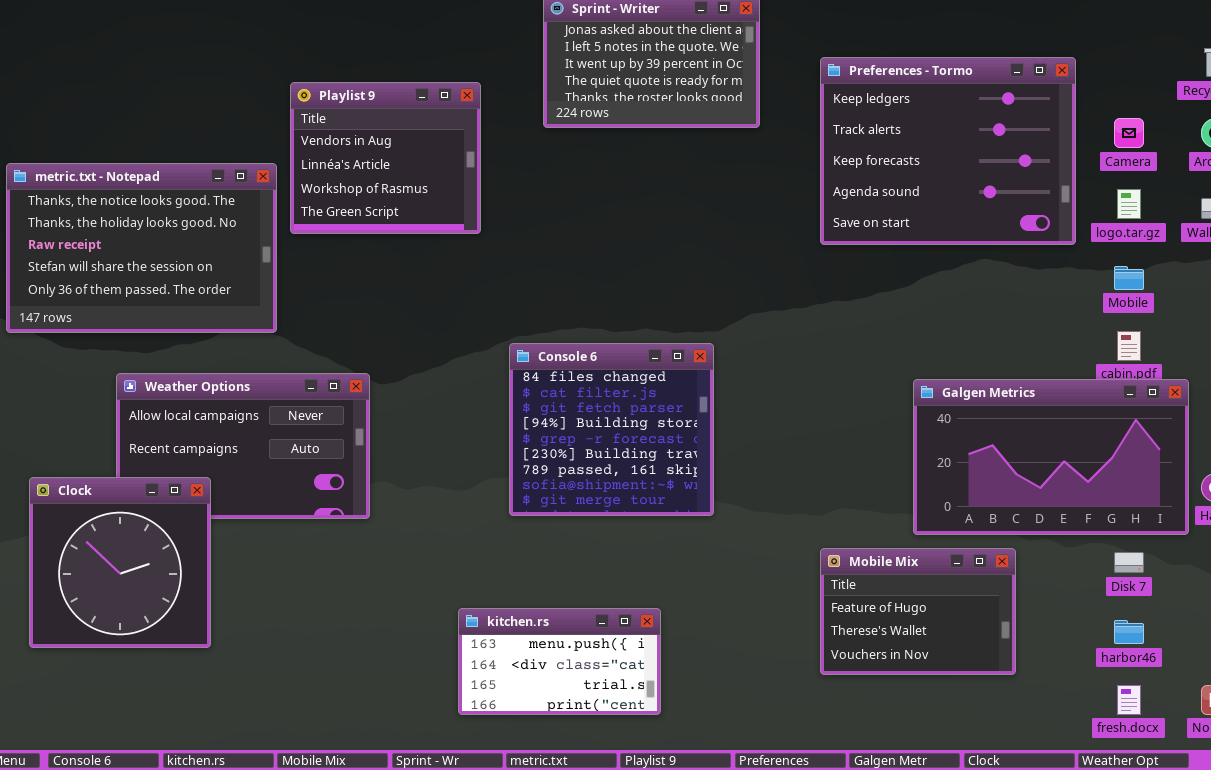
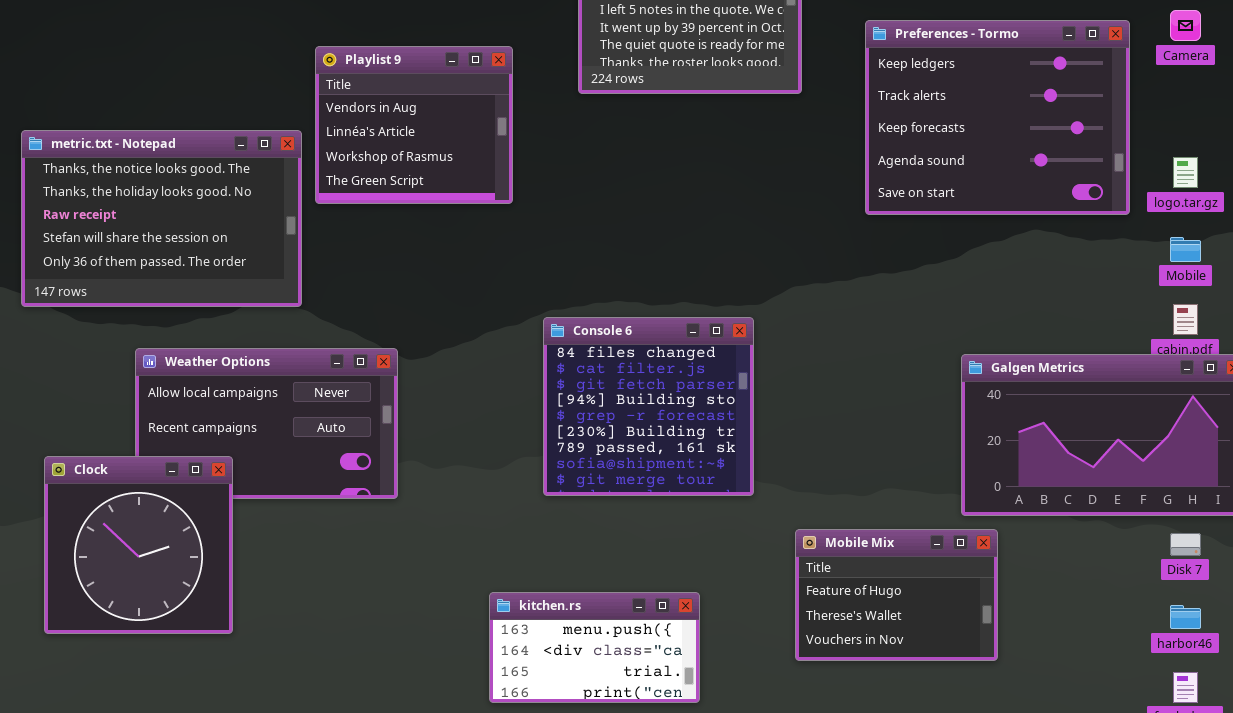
Camera: [1114,118,1144,148] -> [1170,10,1201,41], moved
Mobile Mix: [820,548,1016,675] -> [795,529,998,661], moved

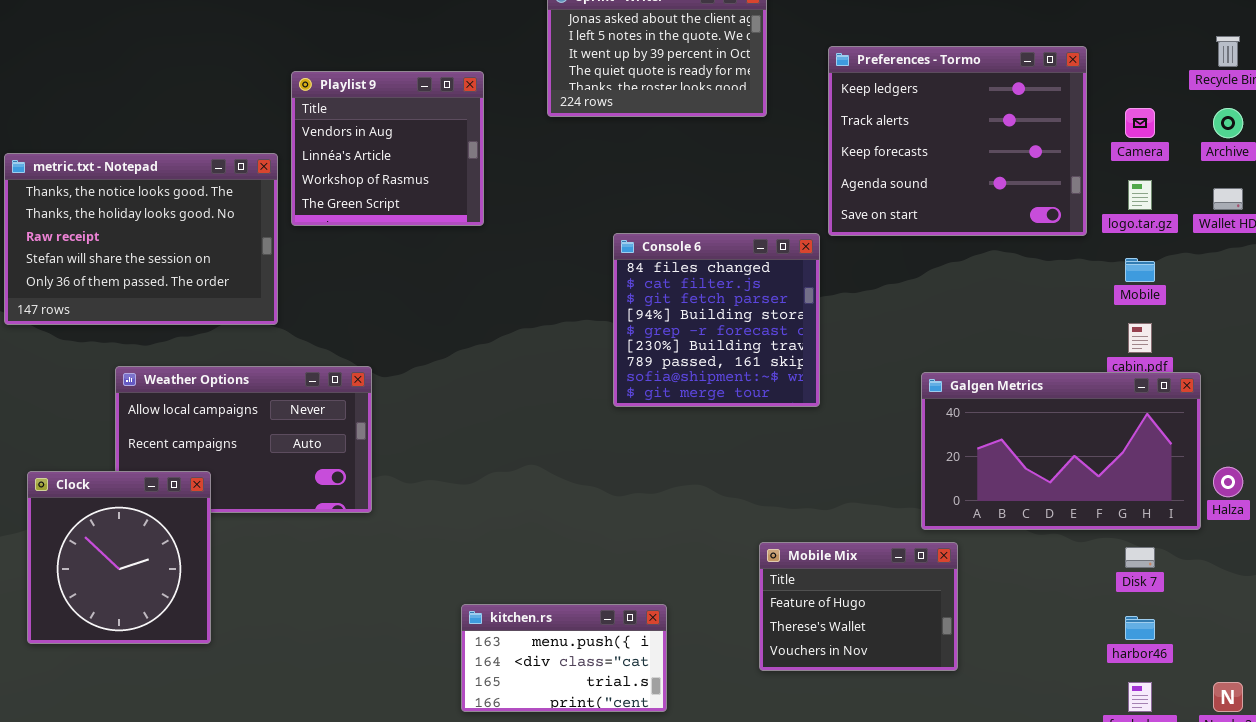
Camera: [1170,10,1201,41] -> [1125,108,1155,138], moved
Console 6: [543,317,754,496] -> [613,233,820,407], moved

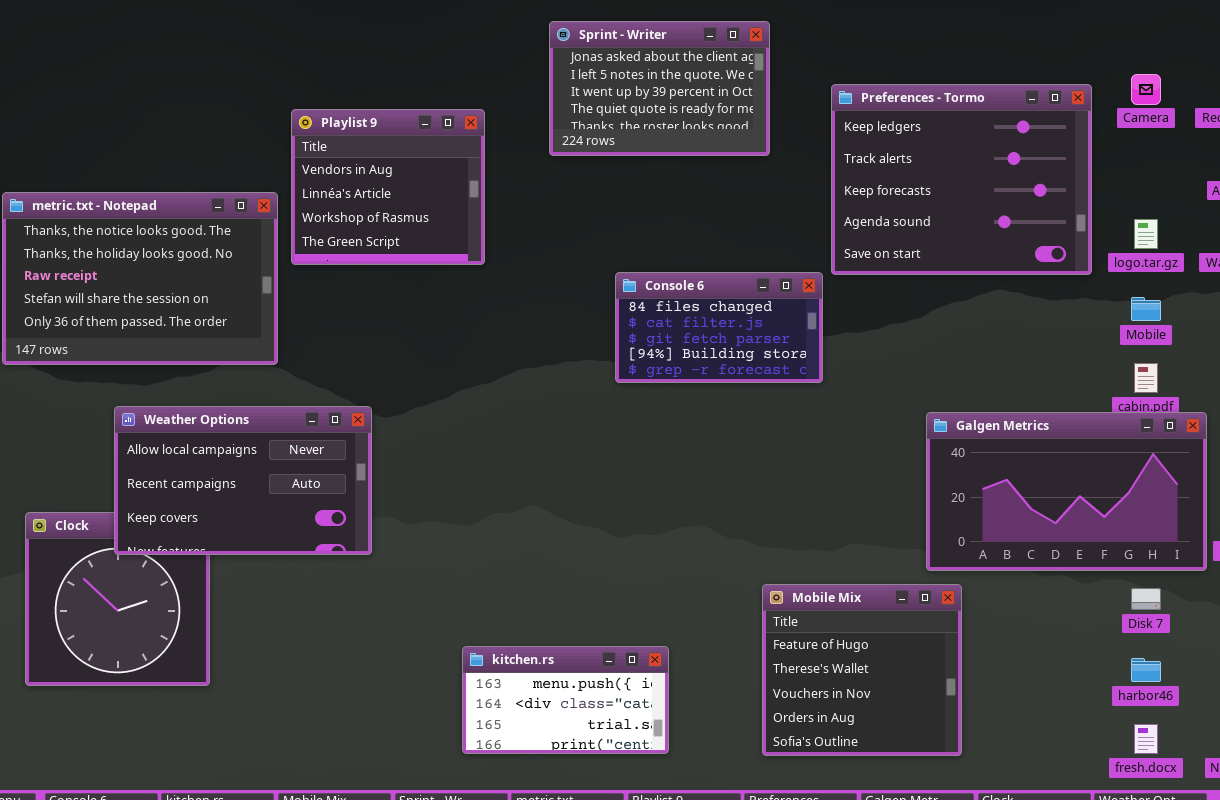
Camera: [1125,108,1155,138] -> [1131,74,1161,105], moved
Console 6: [613,233,820,407] -> [615,272,823,383], resized
Weather Options: [115,366,372,513] -> [114,406,372,555], raised
Mobile Mix: [759,542,958,671] -> [762,584,962,756], resized

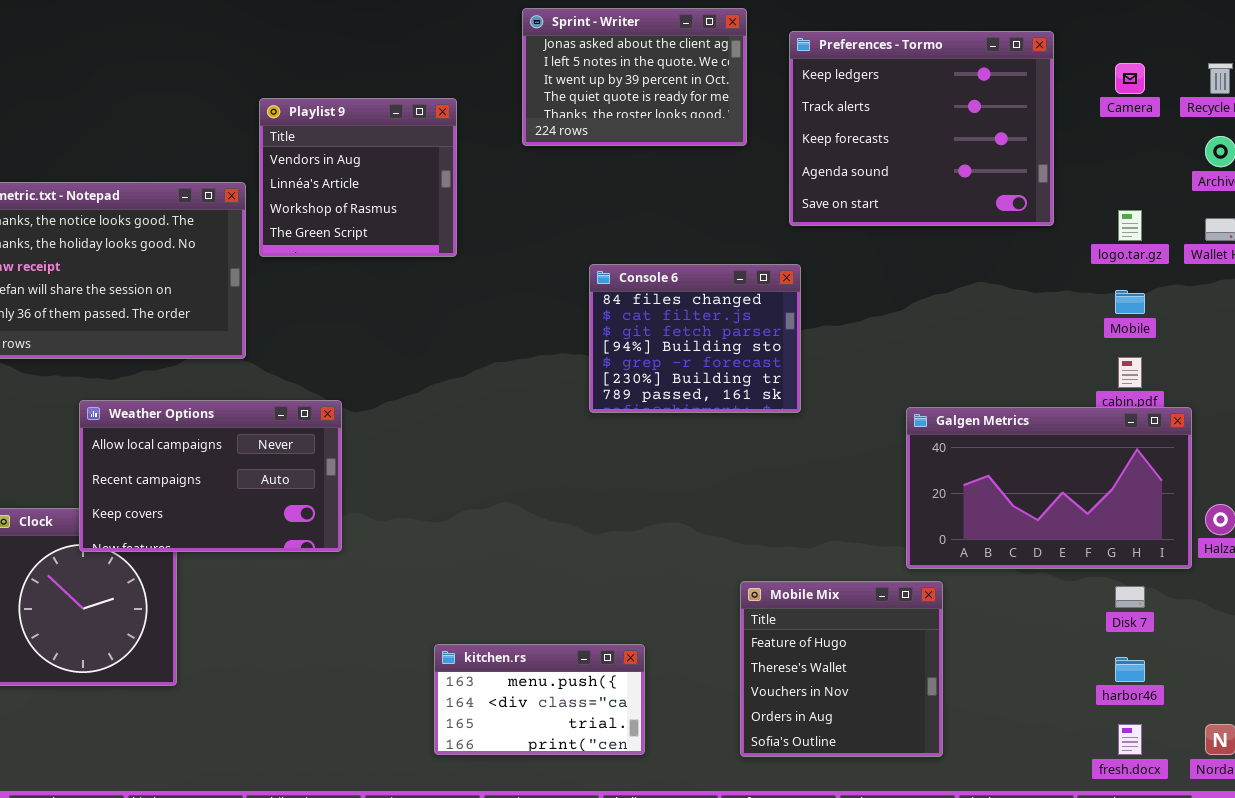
Preferences - Tormo: [831,84,1092,275] -> [789,31,1054,226], moved
Console 6: [615,272,823,383] -> [589,264,801,413], resized

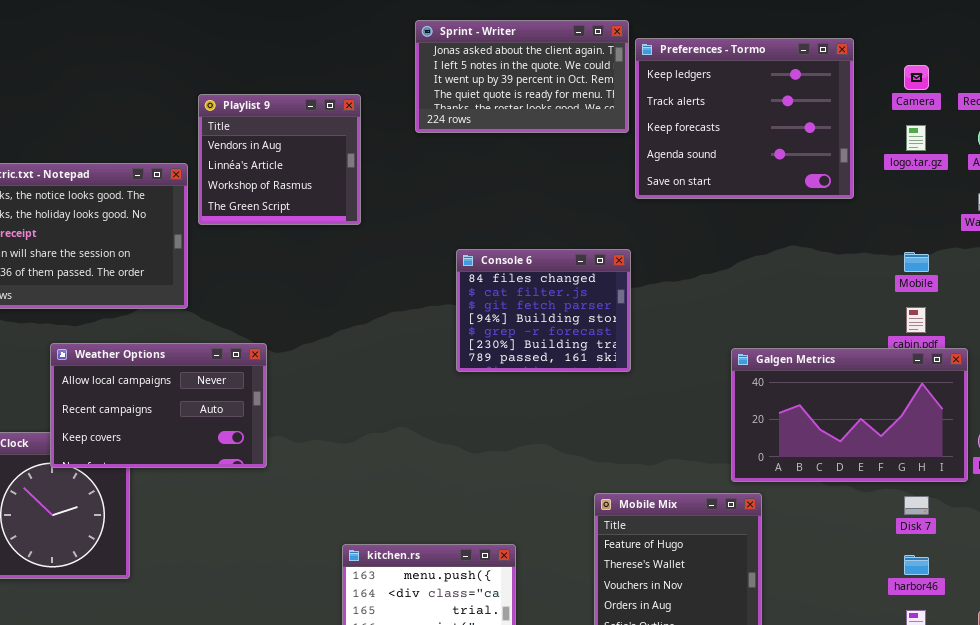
Sprint - Writer: [522,8,747,146] -> [415,20,629,133], resized
logo.tar.gz: [1118,210,1142,241] -> [906,125,926,151], moved
Console 6: [589,264,801,413] -> [456,249,631,372], moved

